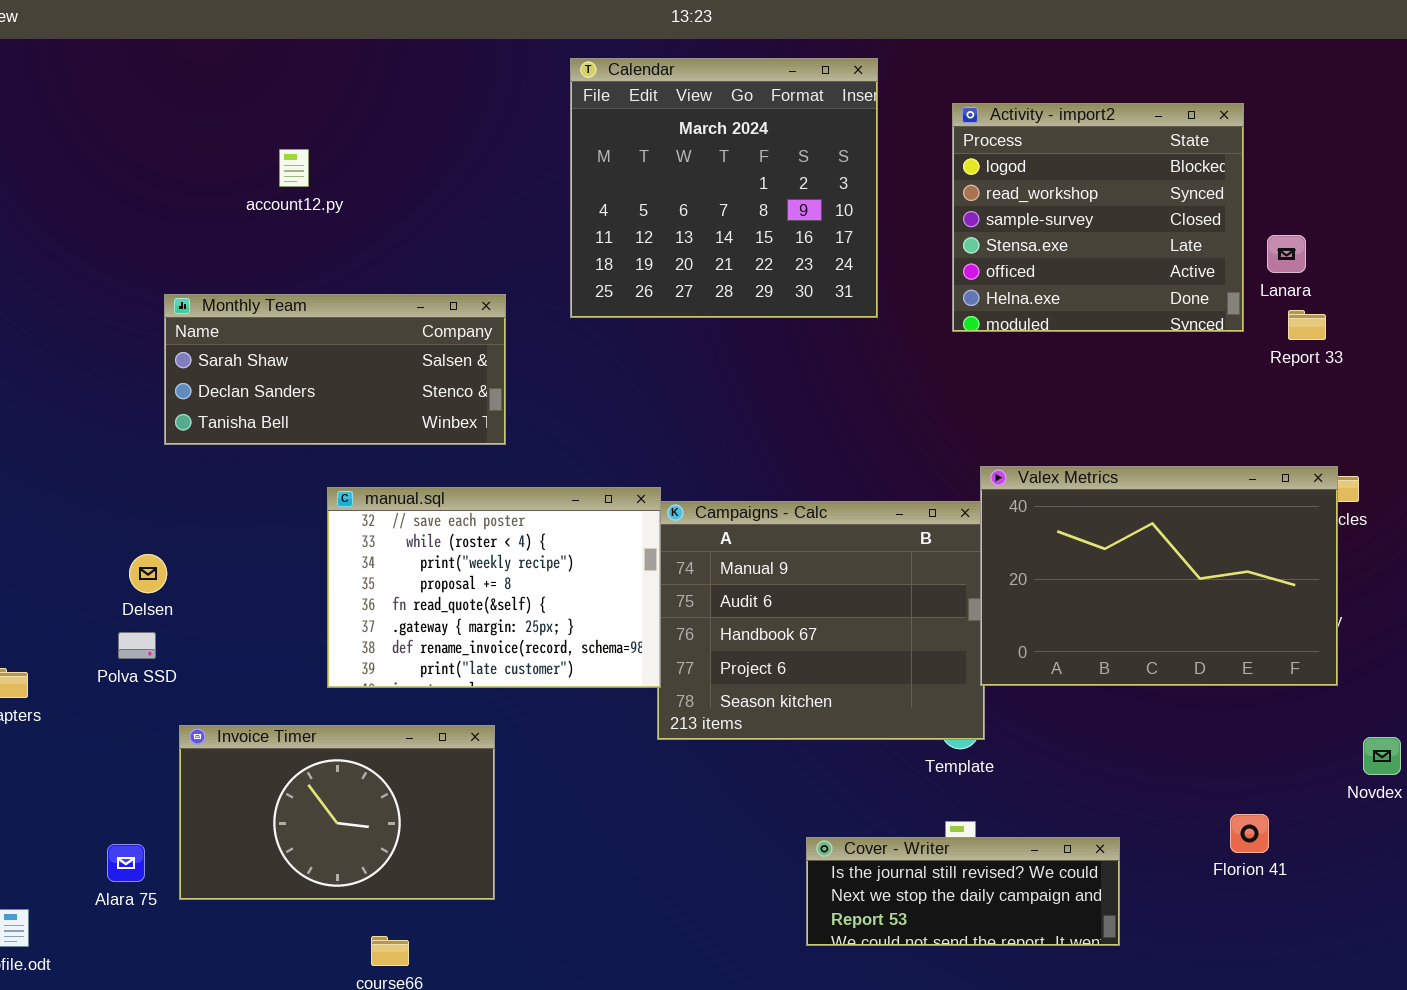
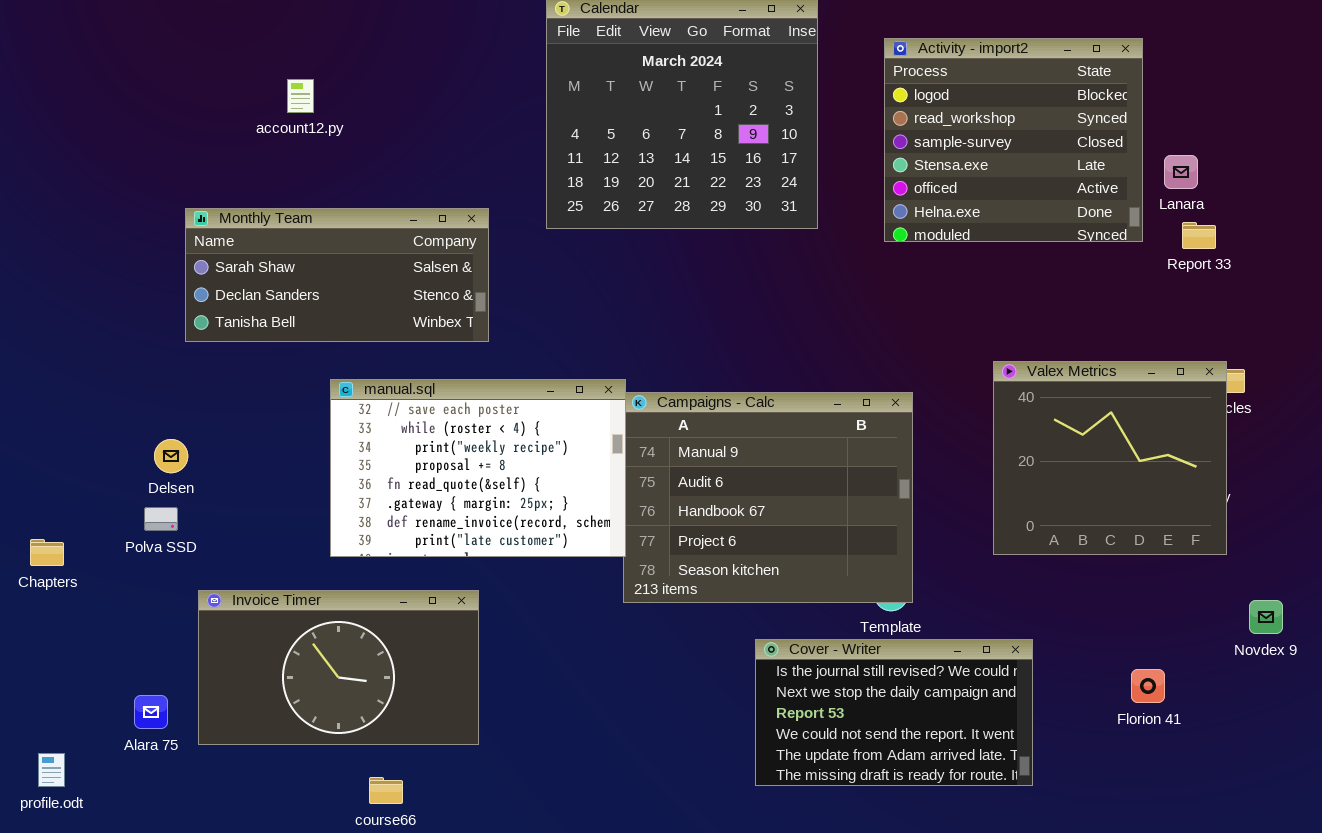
Valex Metrics: [980,466,1338,686] -> [993,361,1227,555], resized
Cover - Writer: [806,837,1120,946] -> [755,639,1033,786], resized

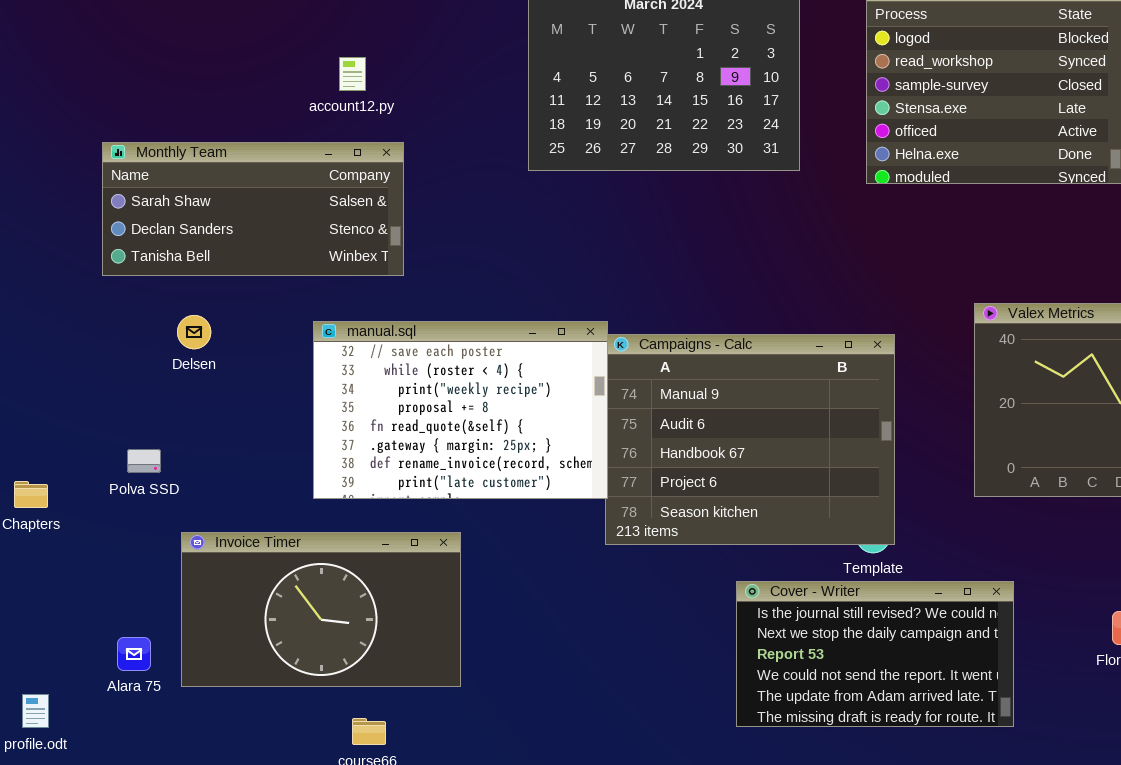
account12.py: [287,79,314,113] -> [339,57,366,91], moved
Monthly Team: [185,208,489,342] -> [102,142,404,276], moved
Delsen: [154,439,188,473] -> [177,315,211,349], moved

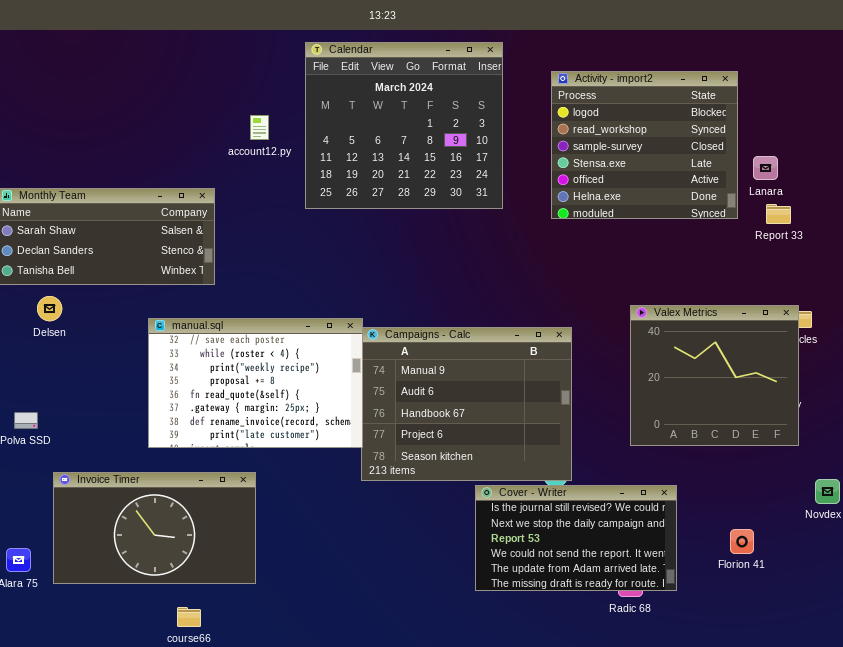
account12.py: [339,57,366,91] -> [250,115,269,140], moved
Delsen: [177,315,211,349] -> [37,296,62,321], moved
Cover - Writer: [736,581,1014,727] -> [475,485,677,591], moved

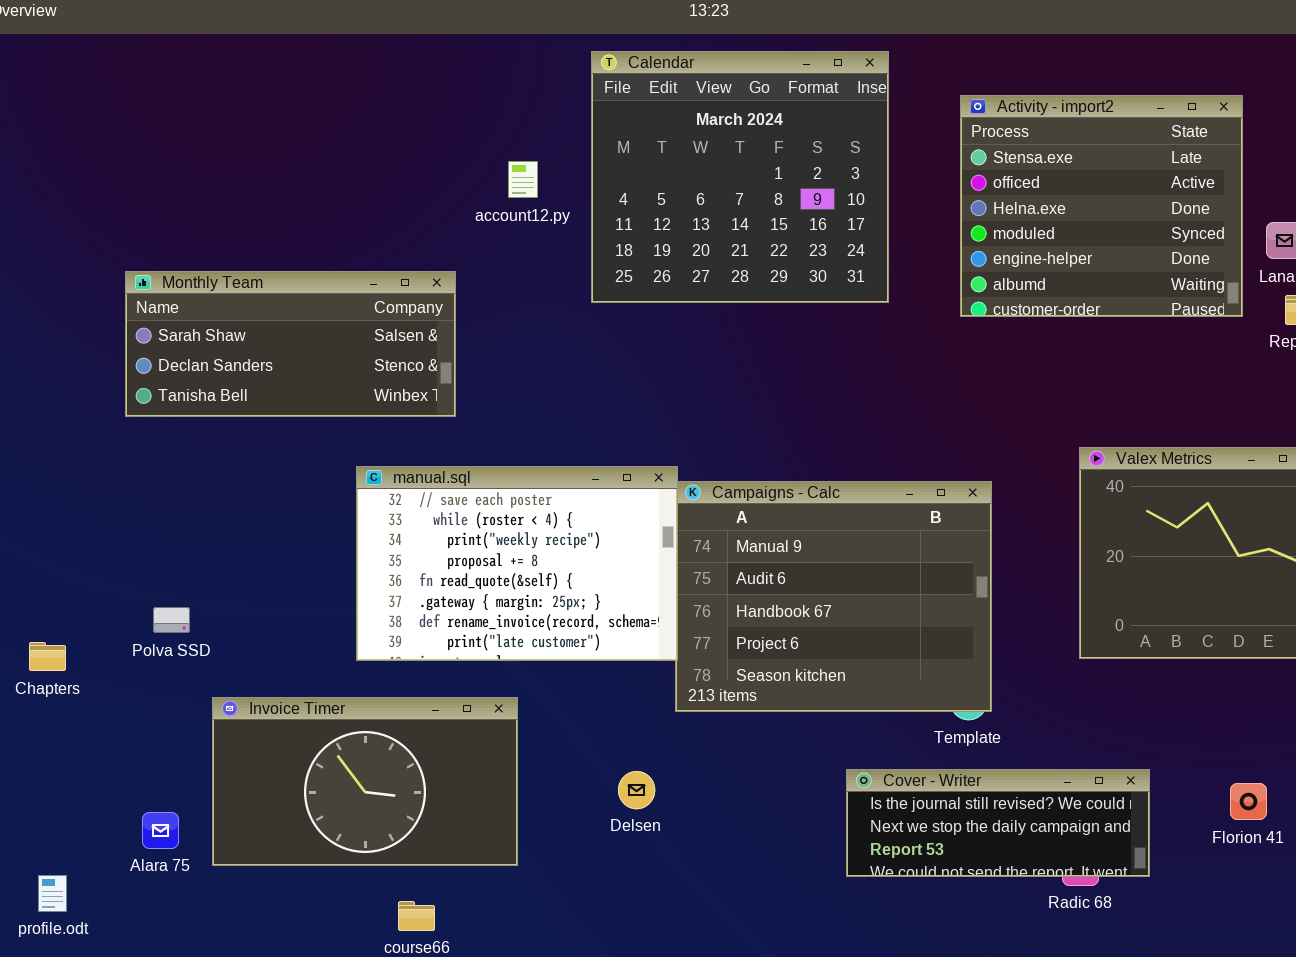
Activity - import2: [551,71,738,219] -> [960,95,1243,317], scrolled down 3 rows
Delsen: [37,296,62,321] -> [618,771,655,809], moved
Cover - Writer: [475,485,677,591] -> [846,769,1150,877], resized

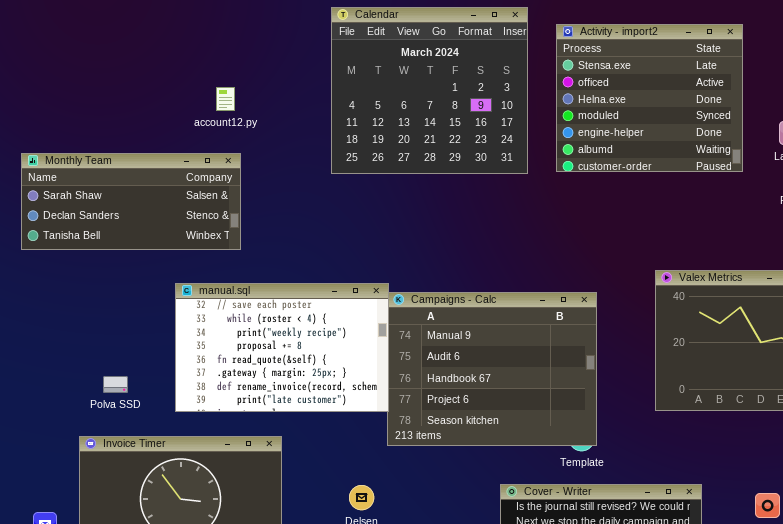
Activity - import2: [960,95,1243,317] -> [556,24,743,172], moved
account12.py: [508,161,538,198] -> [216,87,235,111], moved
Polva SSD: [153,607,190,633] -> [103,376,128,393], moved

